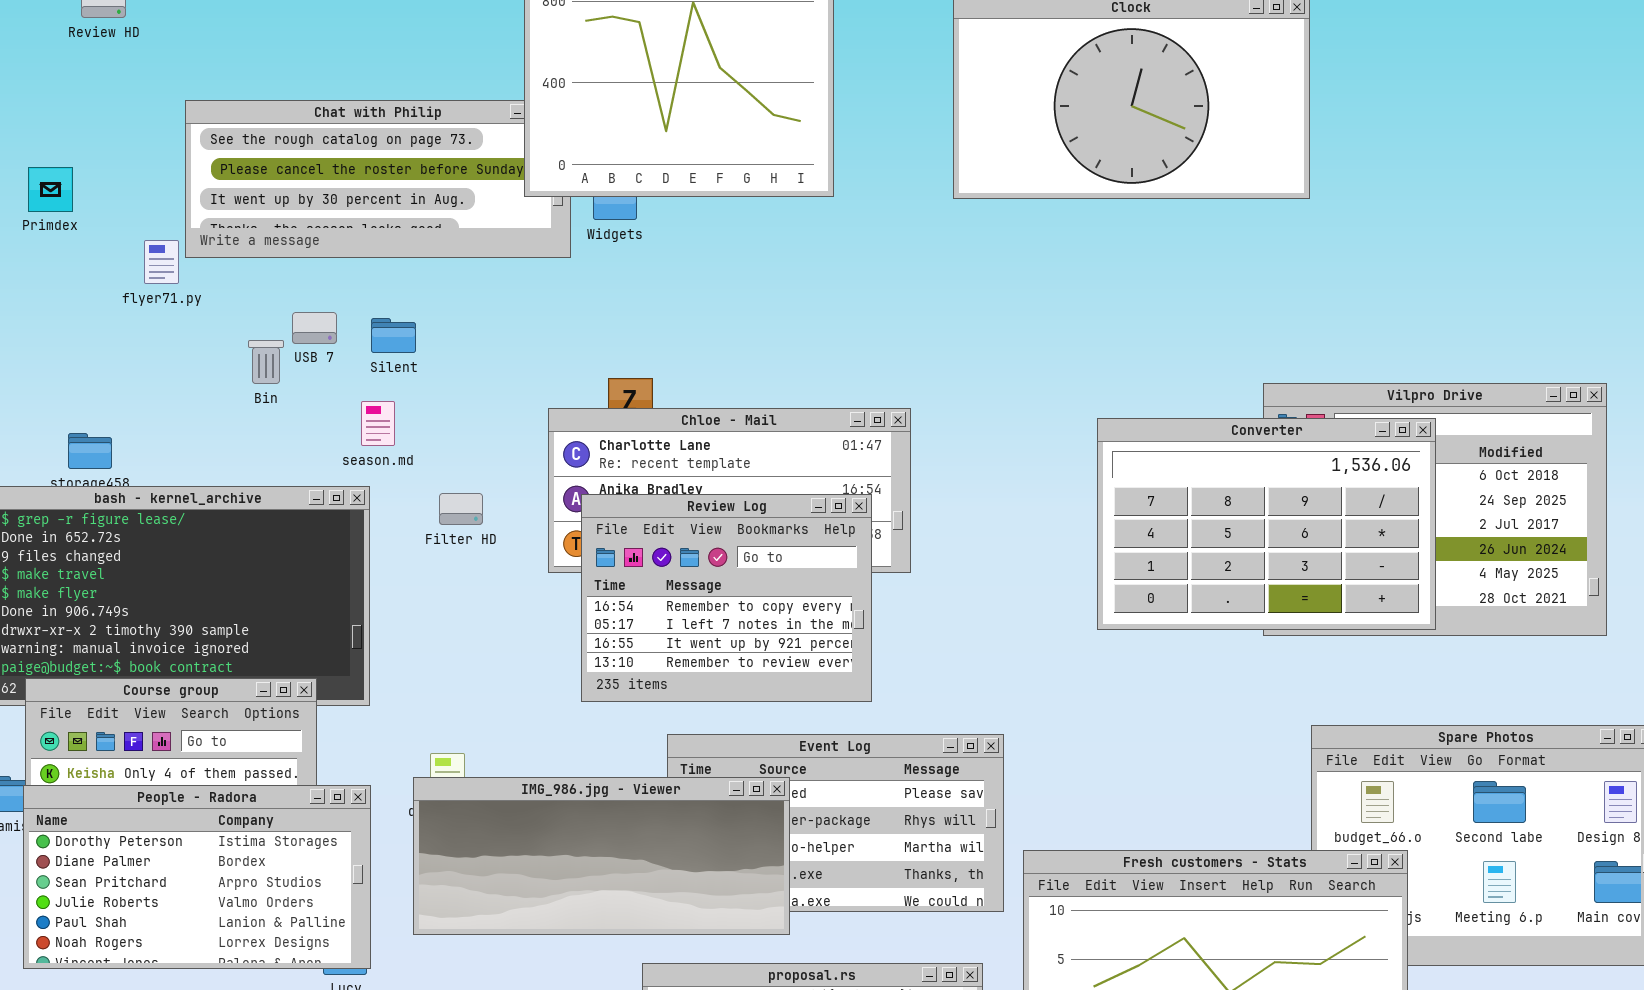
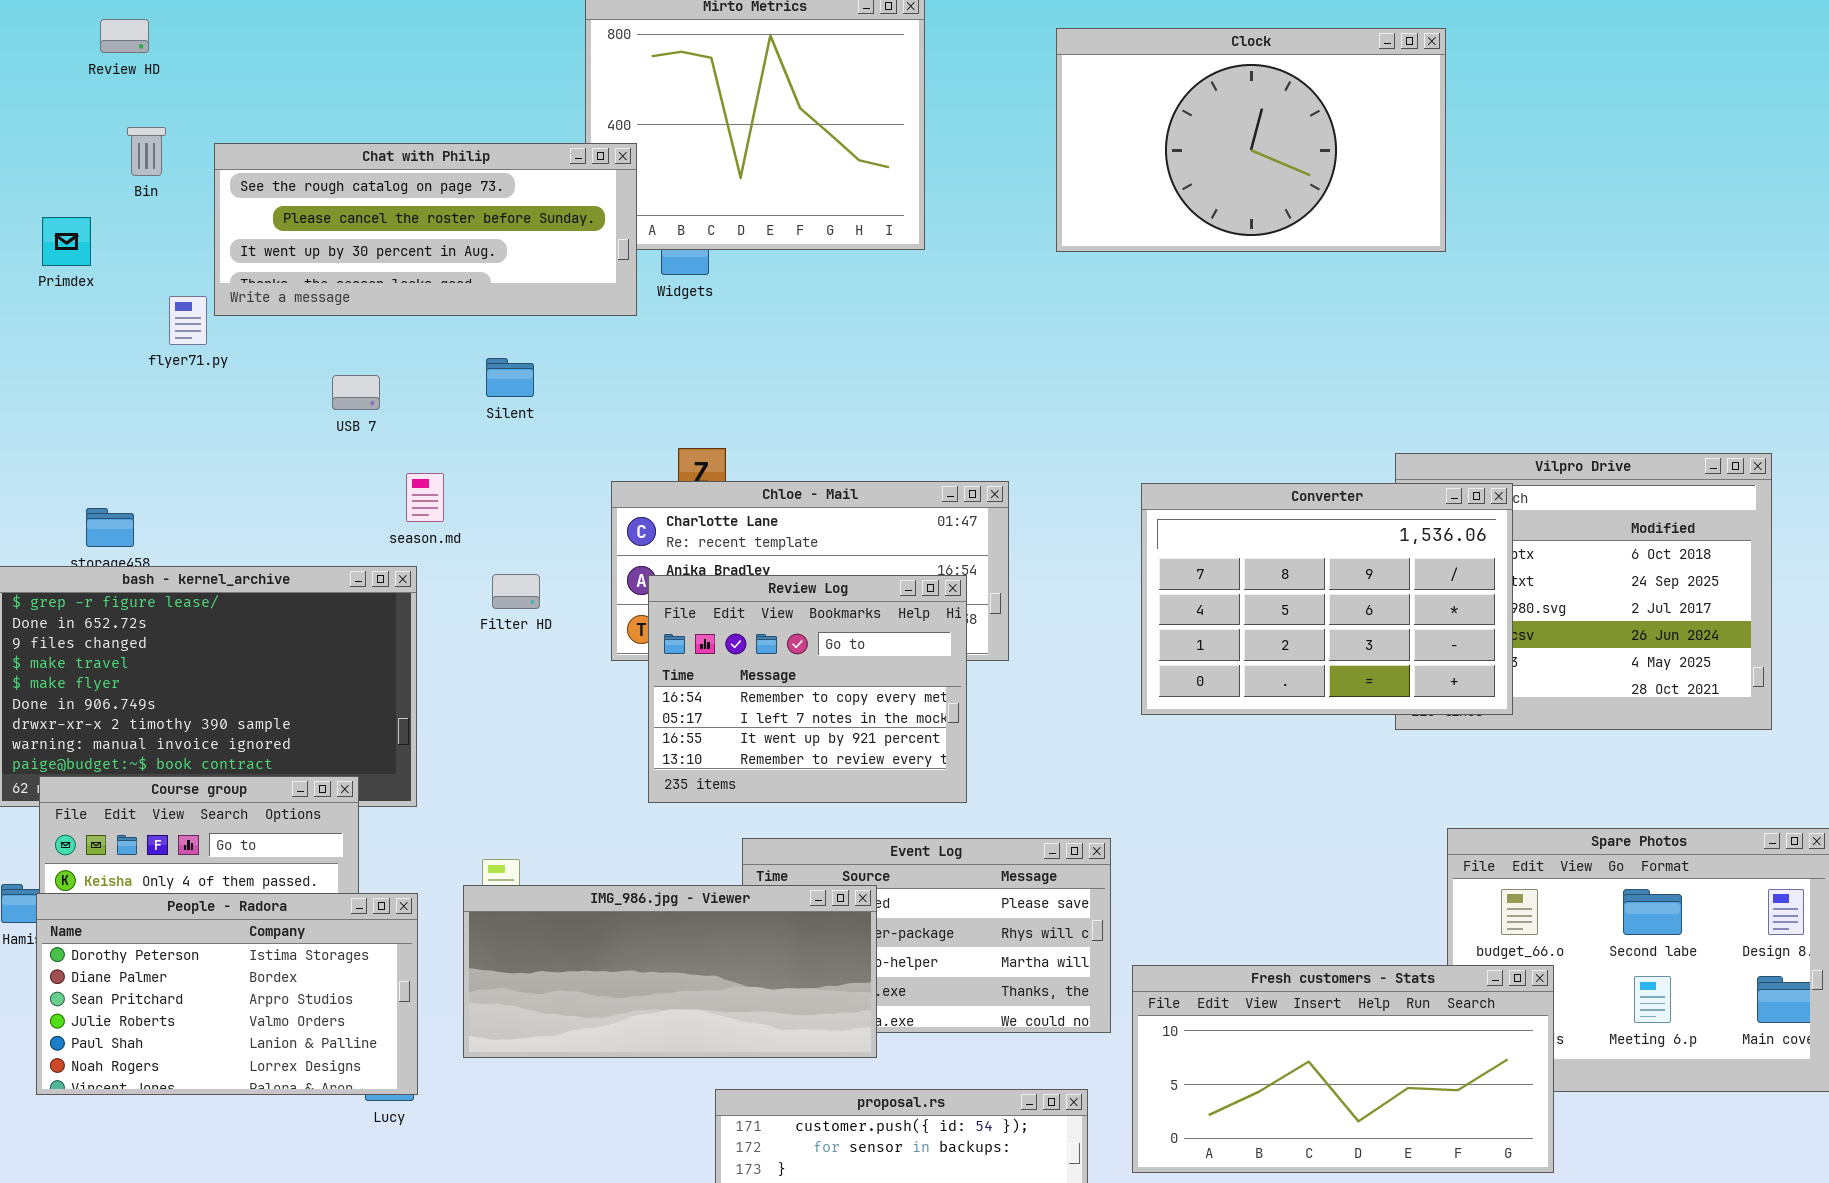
Chat with Philip: [185,100,571,258] -> [214,143,637,316], raised
Silent: [371,318,416,353] -> [486,358,534,397], moved
Bin: [248,340,284,384] -> [127,127,166,176], moved
Converter: [1097,418,1436,630] -> [1141,483,1513,715], moved

